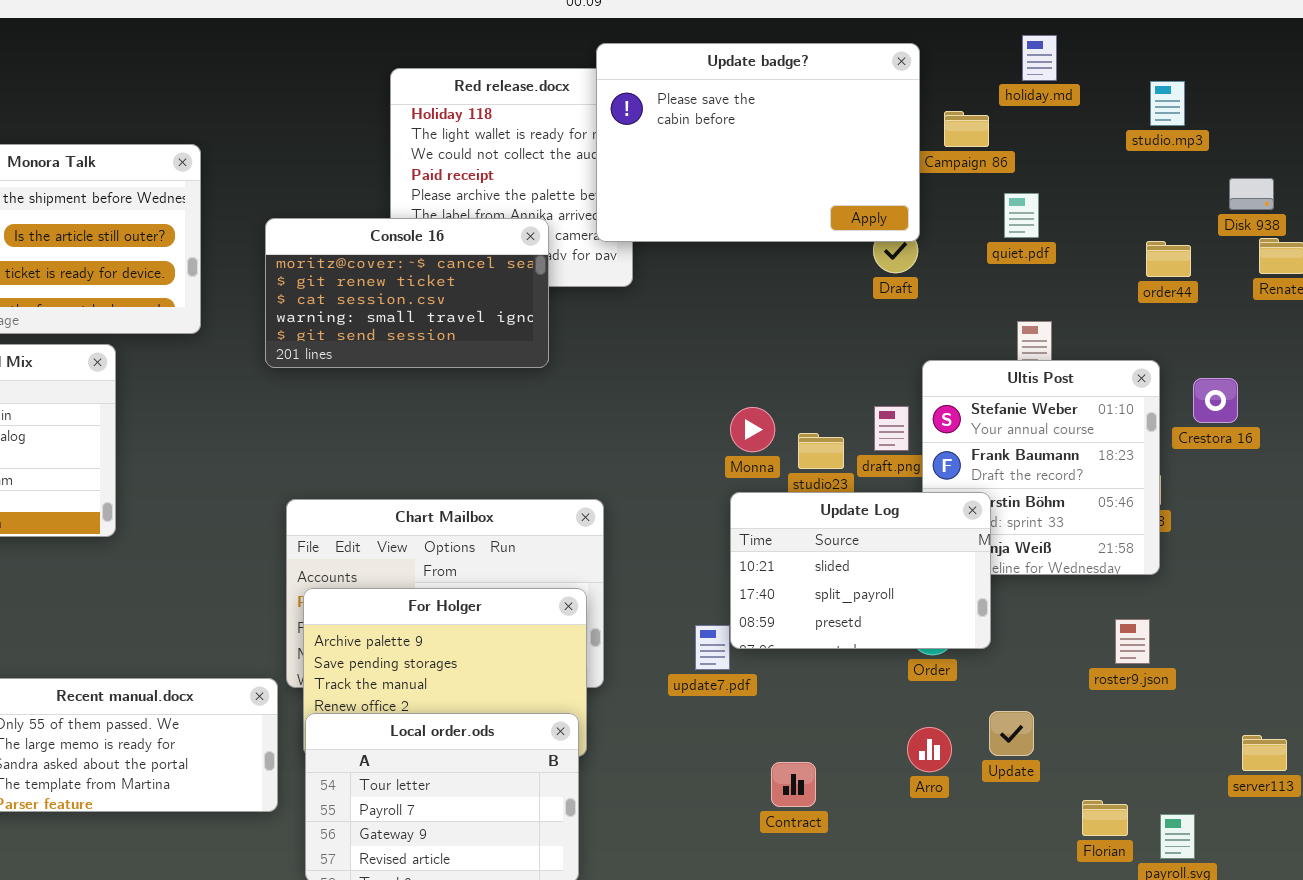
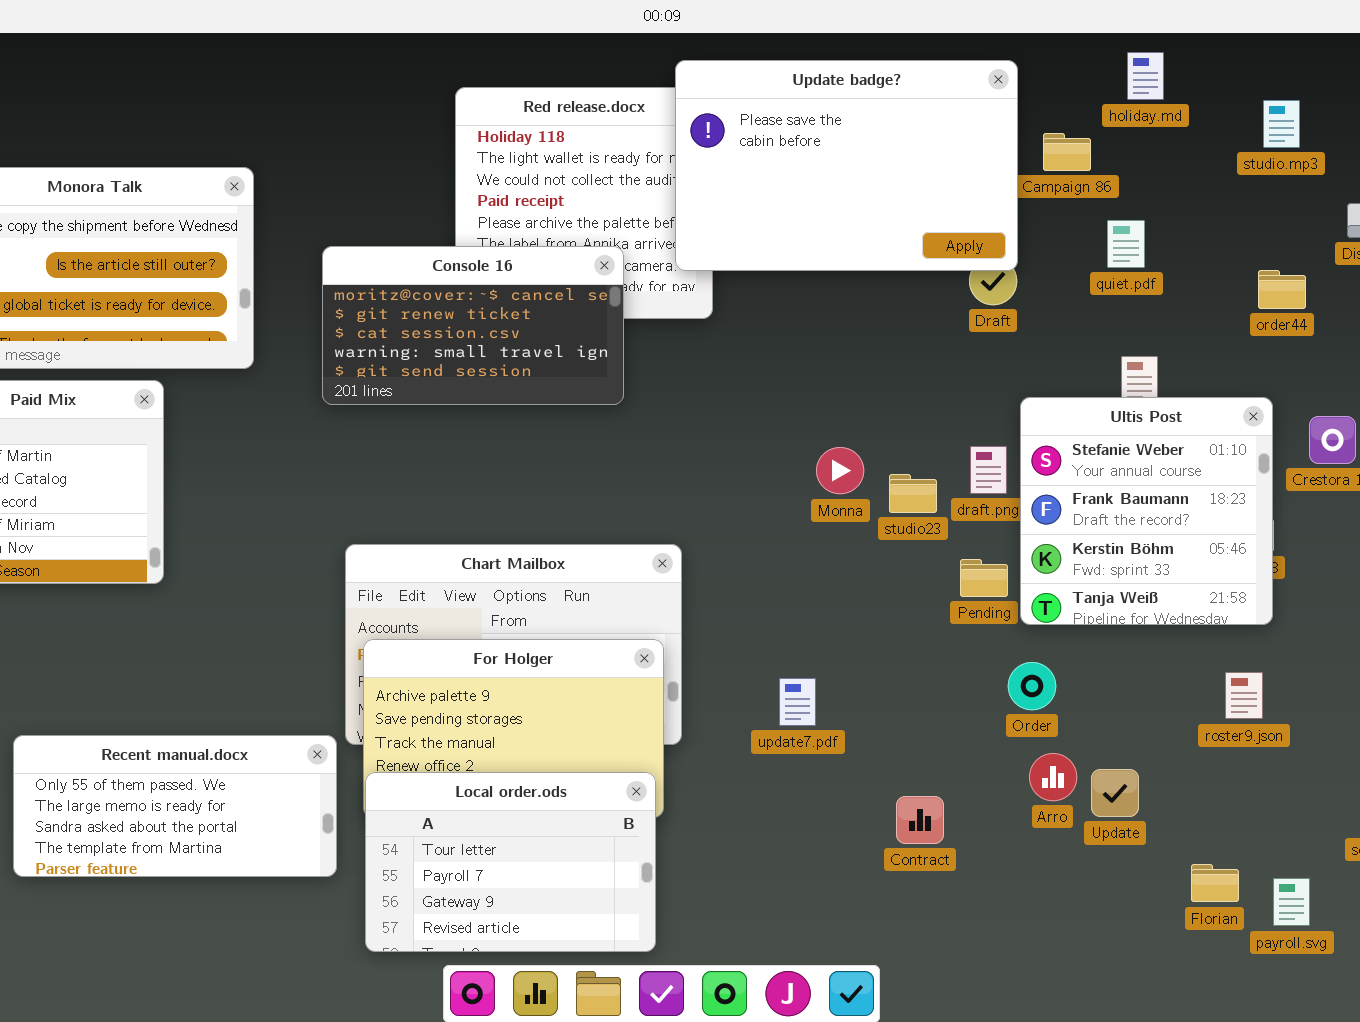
Update Log: [730,492,991,649] -> none, closed
Arro: [907,727,952,772] -> [1029,753,1077,801], moved
Contract: [771,762,816,807] -> [896,796,944,844], moved

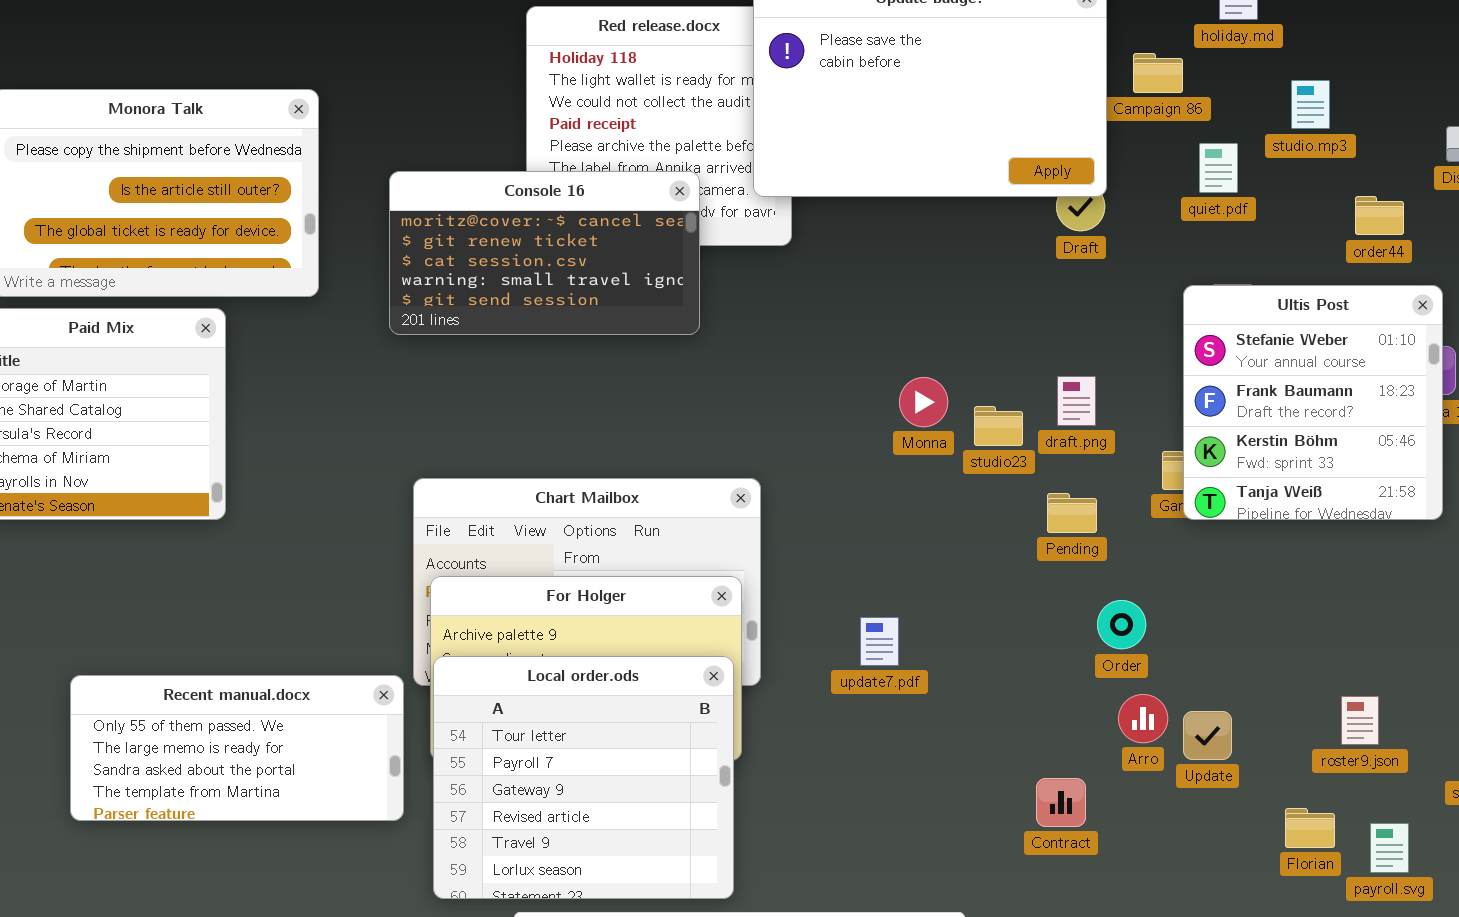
studio.mp3: [1263,100,1300,148] -> [1291,80,1330,129], moved
Ultis Post: [1020,397,1273,625] -> [1183,285,1443,520], moved
roster9.json: [1225,672,1263,719] -> [1341,696,1379,745], moved
Local order.ods: [365,772,656,952] -> [433,656,734,899], resized
Contract: [896,796,944,844] -> [1036,778,1086,827], moved

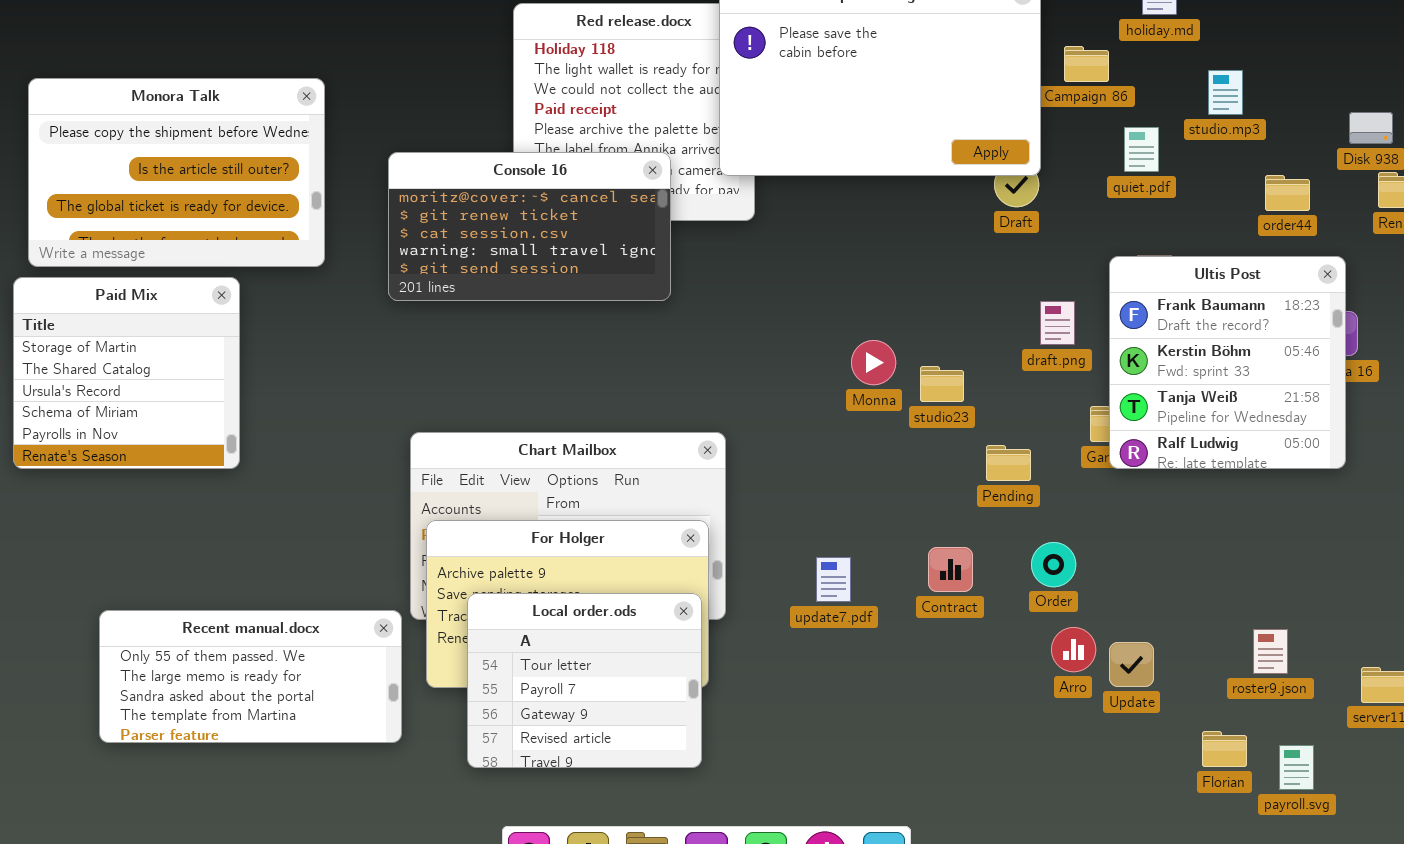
Ultis Post: [1183,285,1443,520] -> [1109,256,1346,469], scrolled down 1 row
draft.png: [1057,376,1096,426] -> [1040,301,1075,345], moved
Local order.ods: [433,656,734,899] -> [467,593,702,768], resized
Contract: [1036,778,1086,827] -> [928,547,973,592], moved

